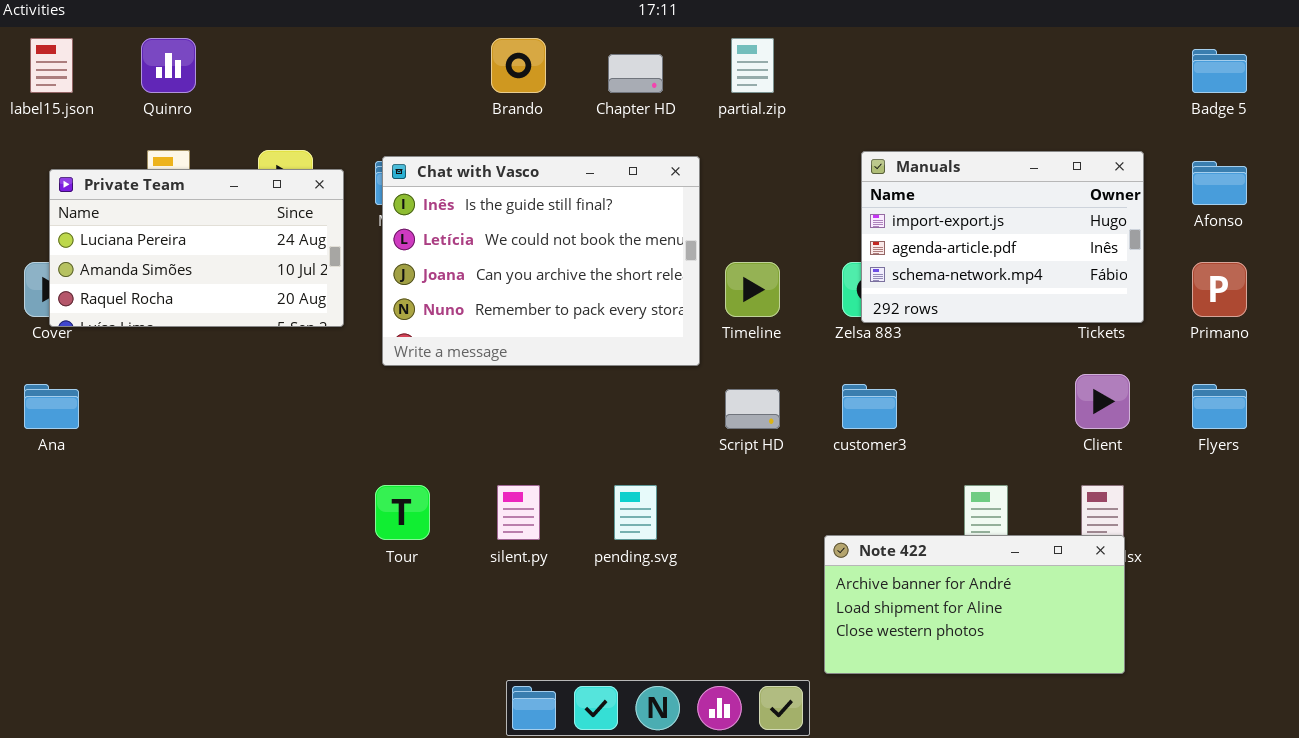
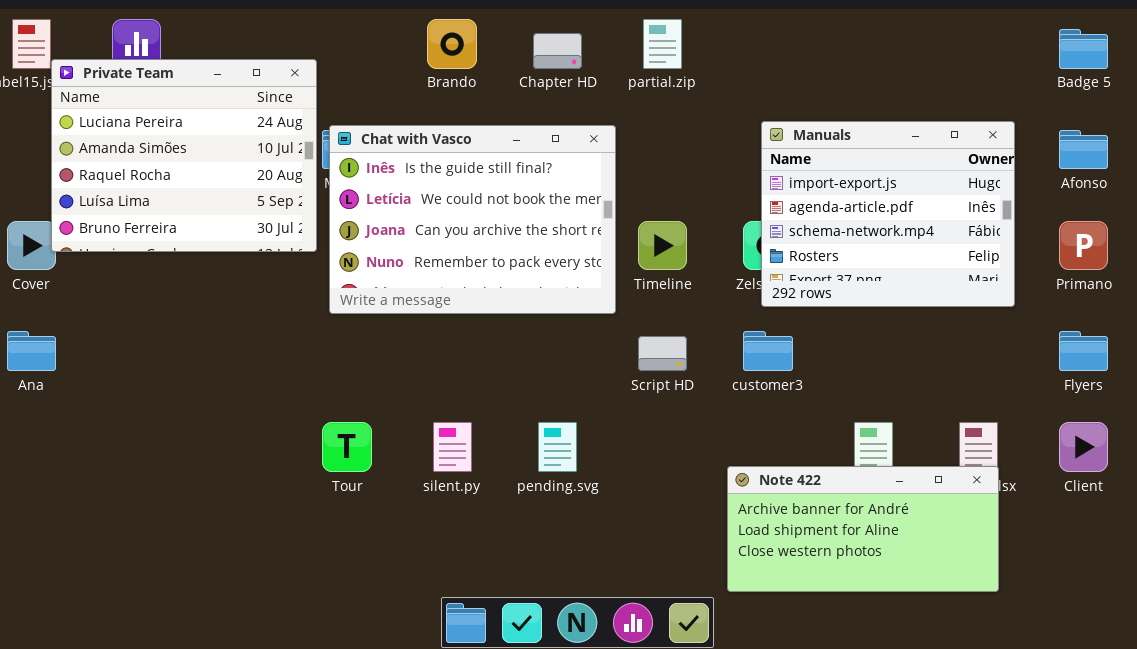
Manuals: [861,151,1144,323] -> [761,121,1015,307], resized
Private Team: [49,169,344,327] -> [51,59,317,252], moved, resized
Client: [1075,374,1130,429] -> [1059,422,1108,472], moved

